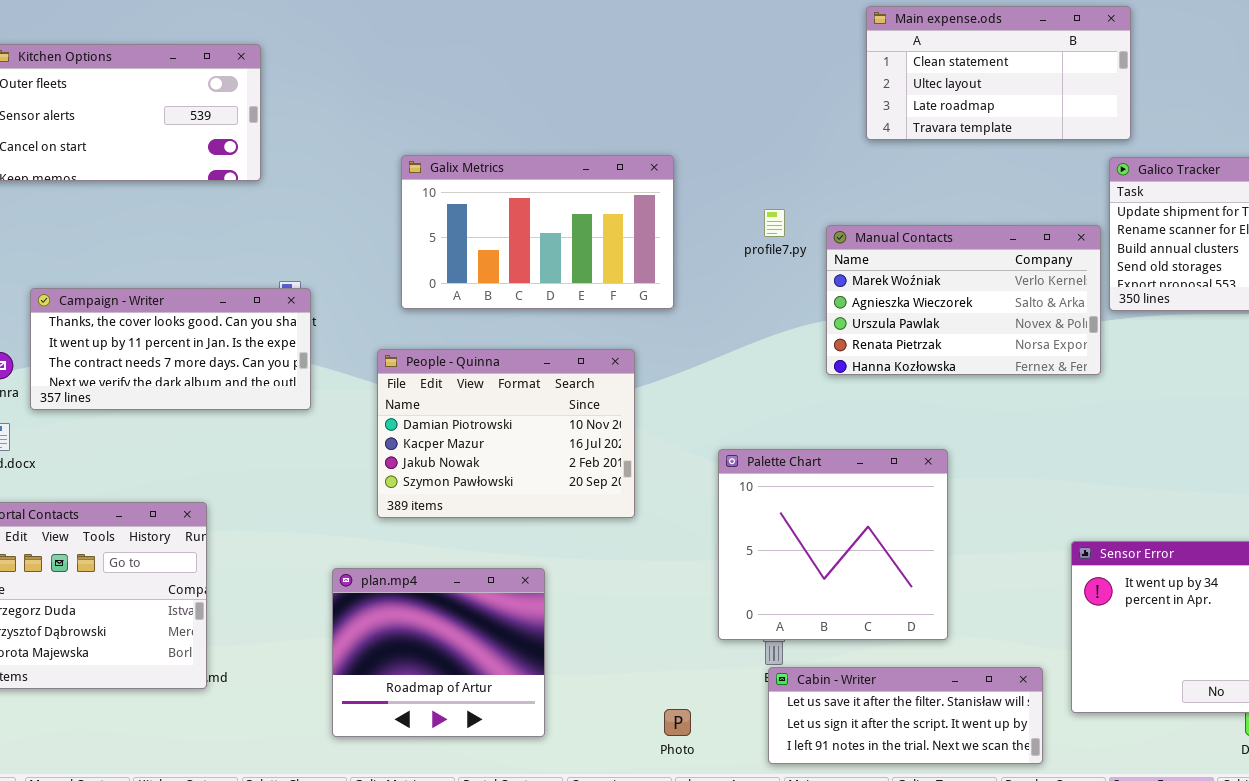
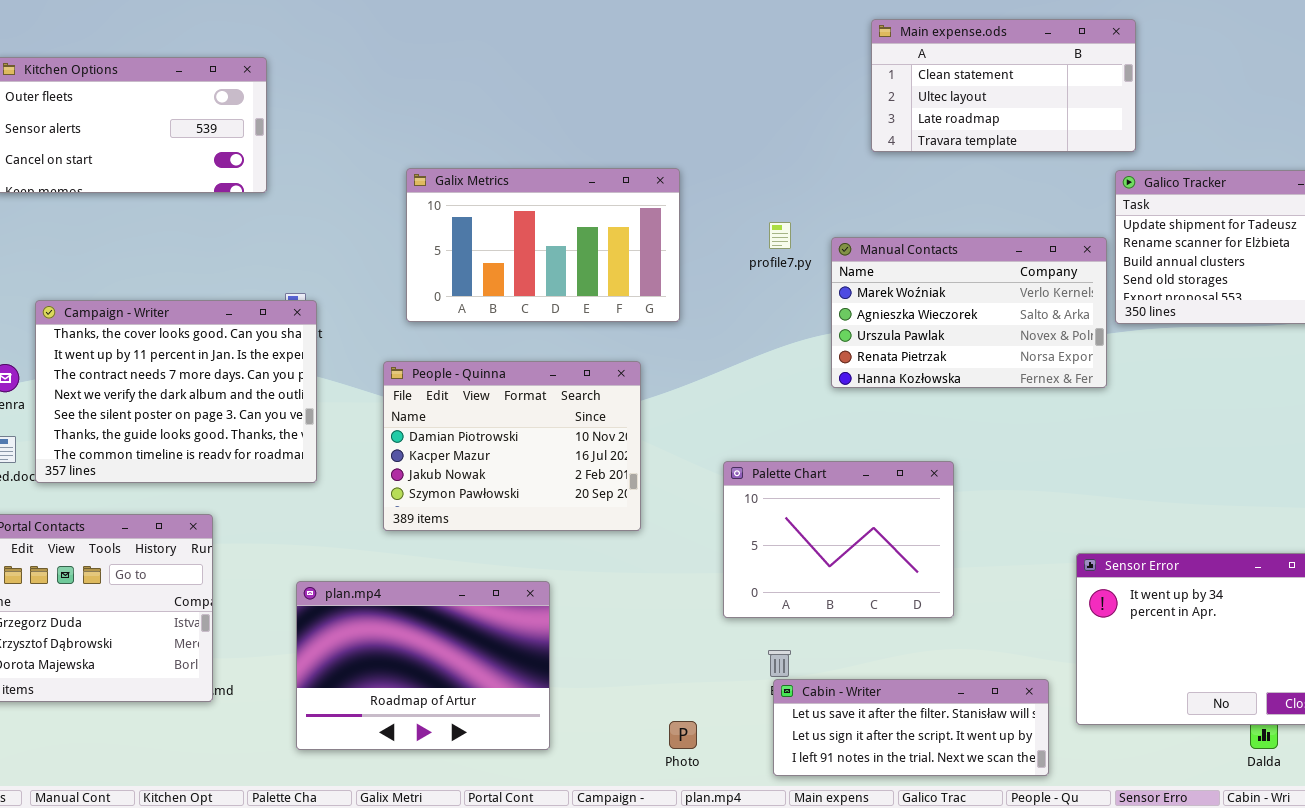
Campaign - Writer: [30,288,311,410] -> [35,300,317,483], resized
Palette Chart: [718,449,948,640] -> [723,461,954,618], resized
plan.mp4: [332,568,545,737] -> [296,581,550,750], resized

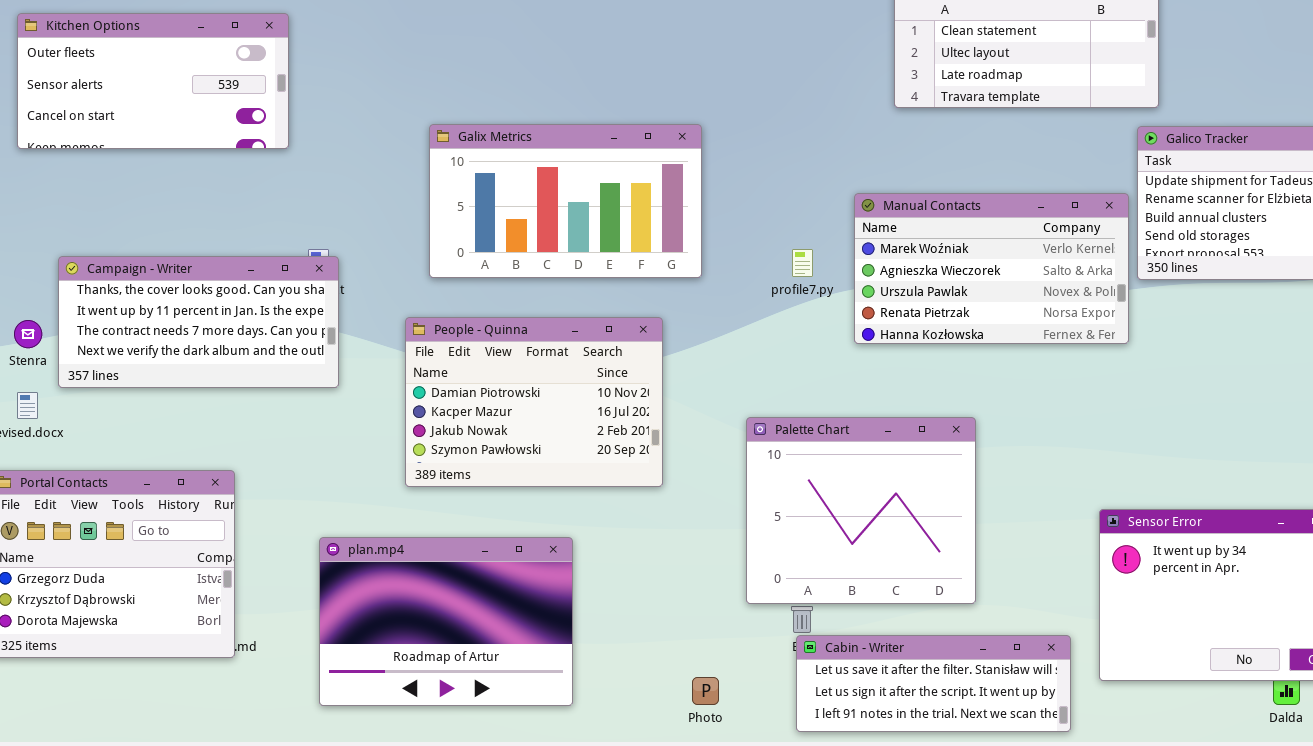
profile7.py: [769,222,791,249] -> [792,249,813,277], moved
Campaign - Writer: [35,300,317,483] -> [58,256,339,388], resized
Palette Chart: [723,461,954,618] -> [746,417,976,604], resized

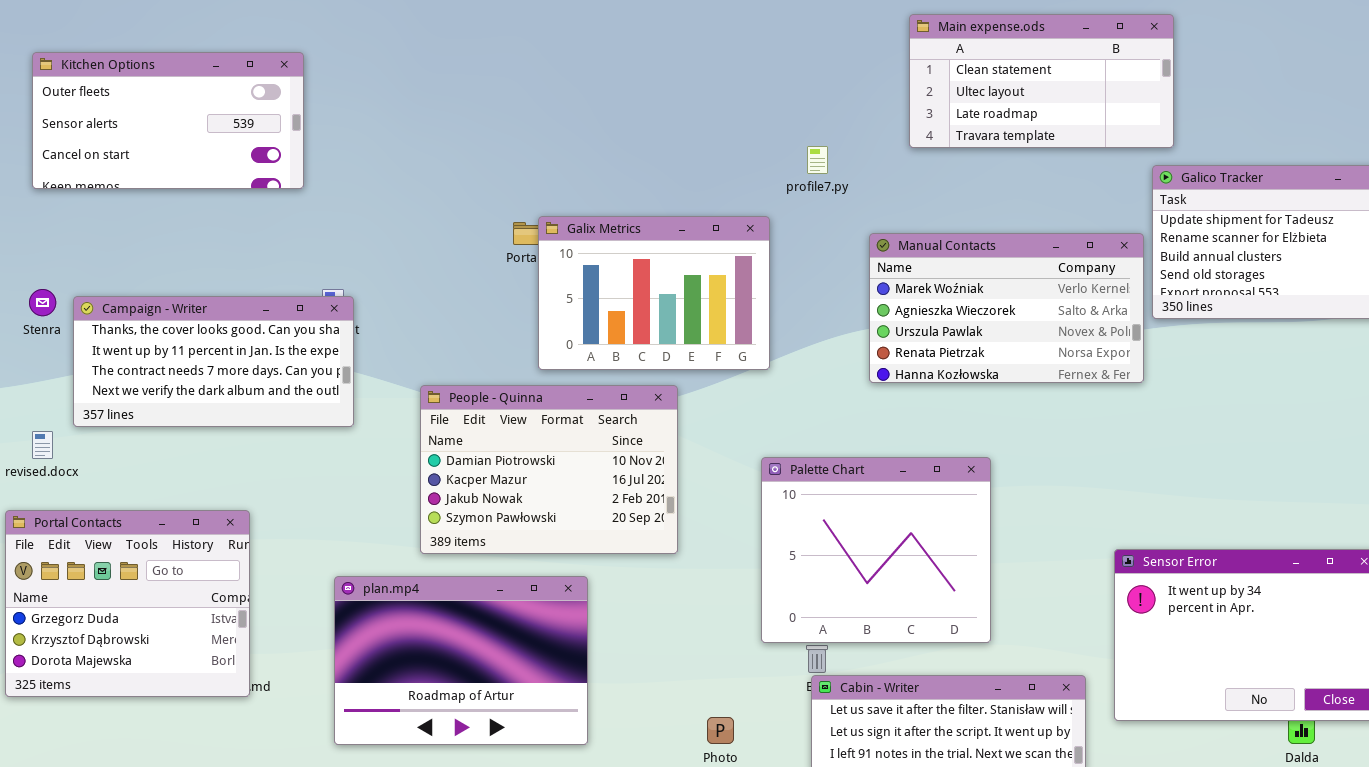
Galix Metrics: [429,124,702,278] -> [538,216,770,370], moved, resized
profile7.py: [792,249,813,277] -> [807,146,828,174], moved
People - Quinna: [405,317,663,487] -> [420,385,678,554], moved
Stenra: [14,320,42,348] -> [29,289,56,316], moved

